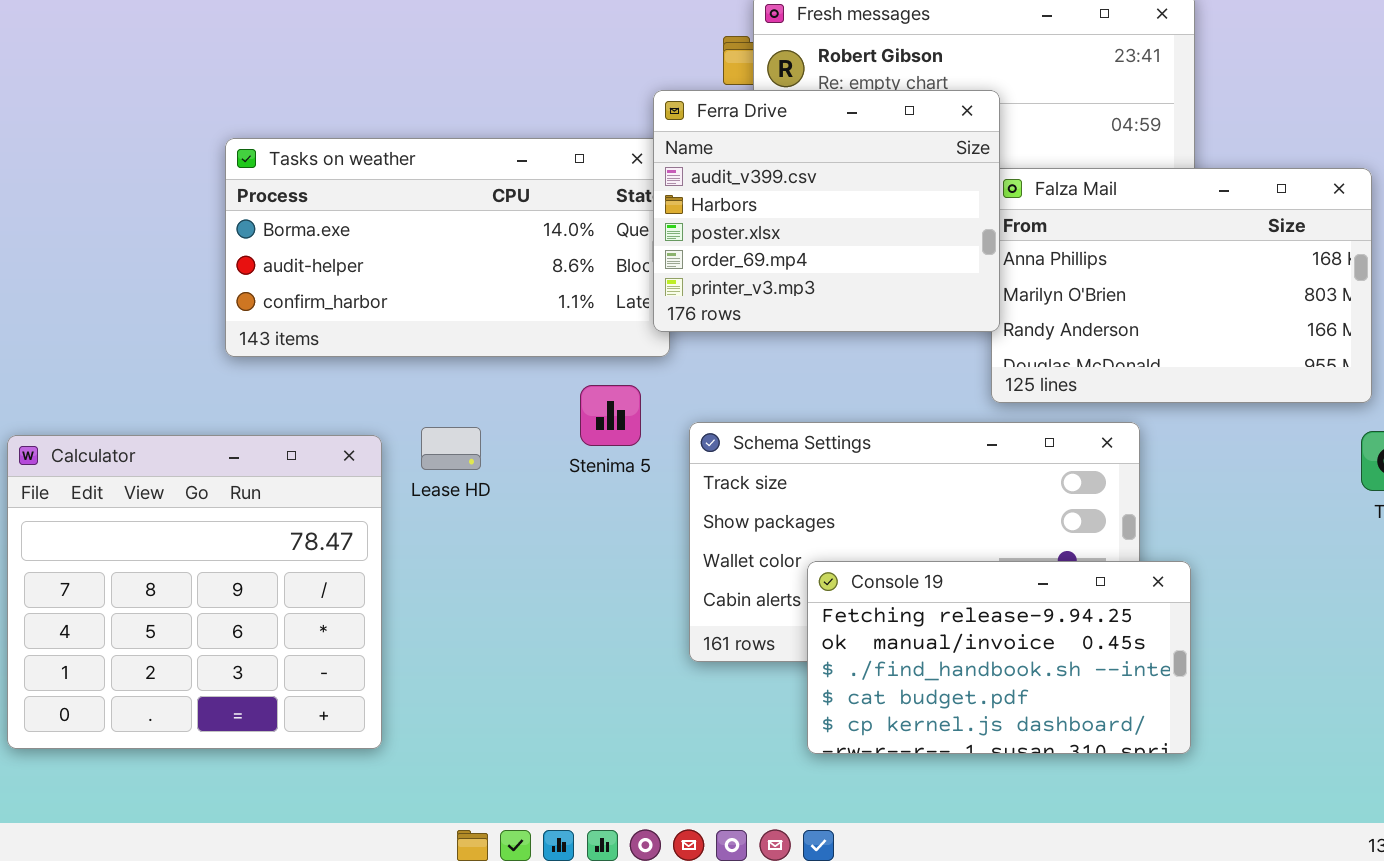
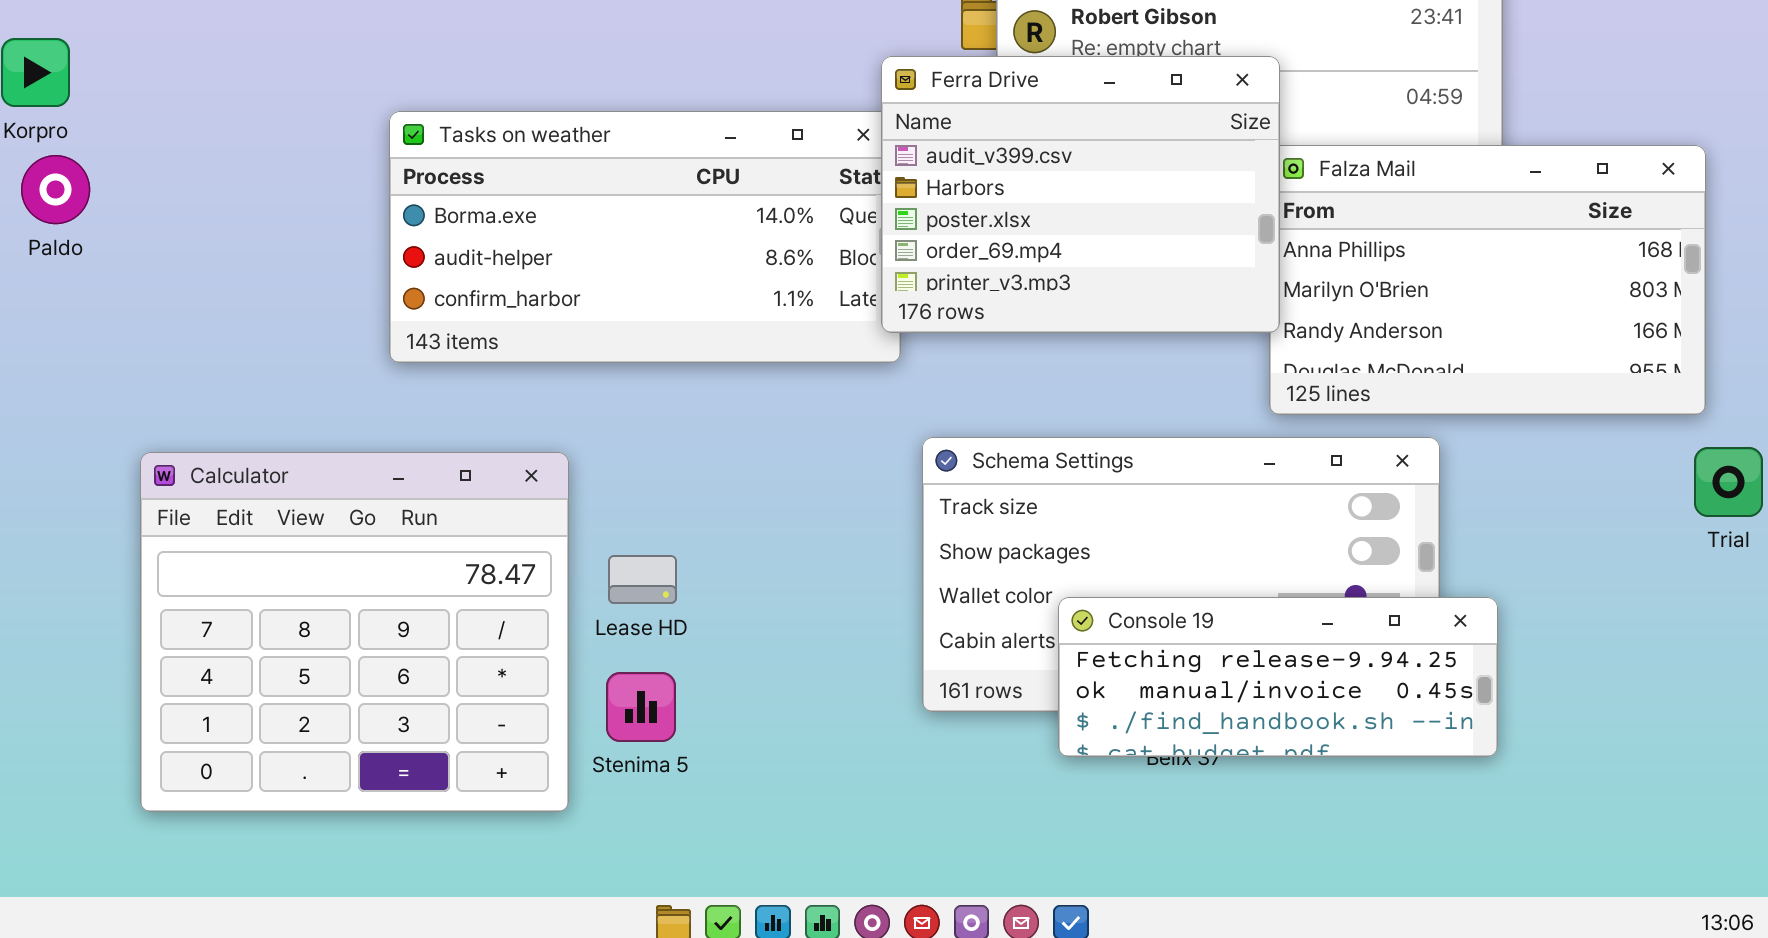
Stenima 5: [580,385,641,446] -> [606,672,676,742], moved
Lease HD: [421,427,481,470] -> [608,555,677,604], moved
Console 19: [807,561,1191,754] -> [1058,597,1498,757], resized

